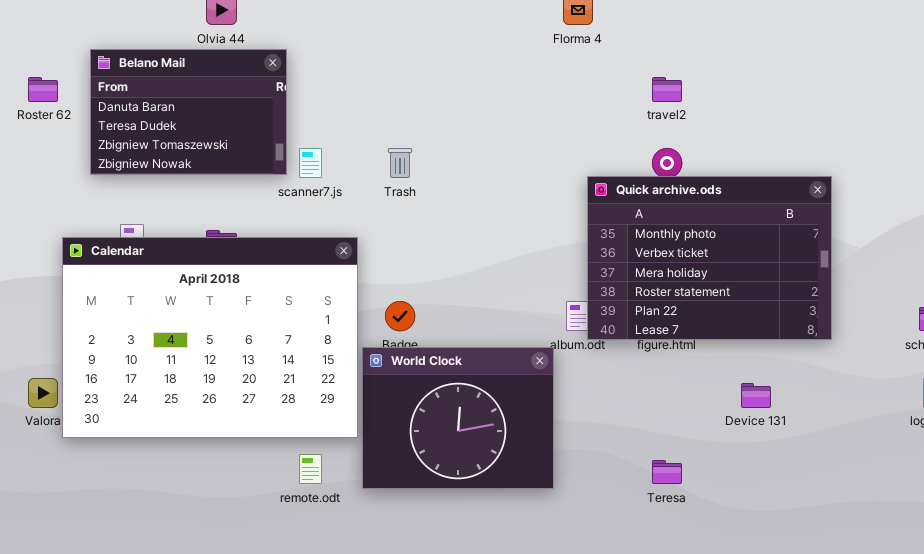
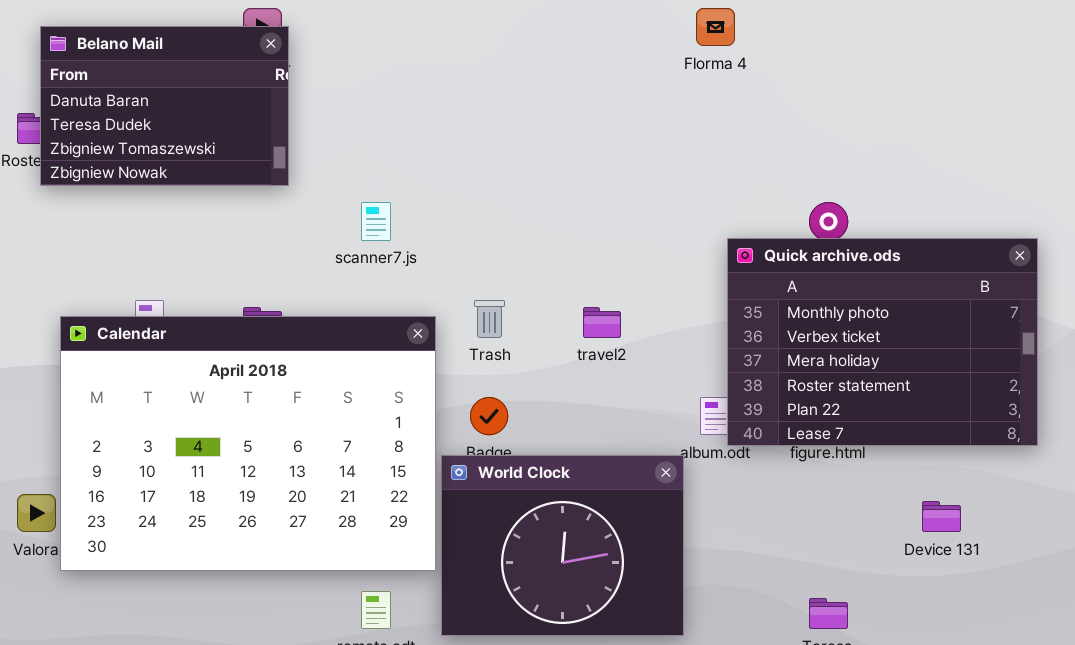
Belano Mail: [90,49,287,175] -> [40,26,289,186], moved
travel2: [652,77,682,102] -> [583,307,621,338], moved
Trash: [388,148,412,178] -> [474,300,505,338], moved

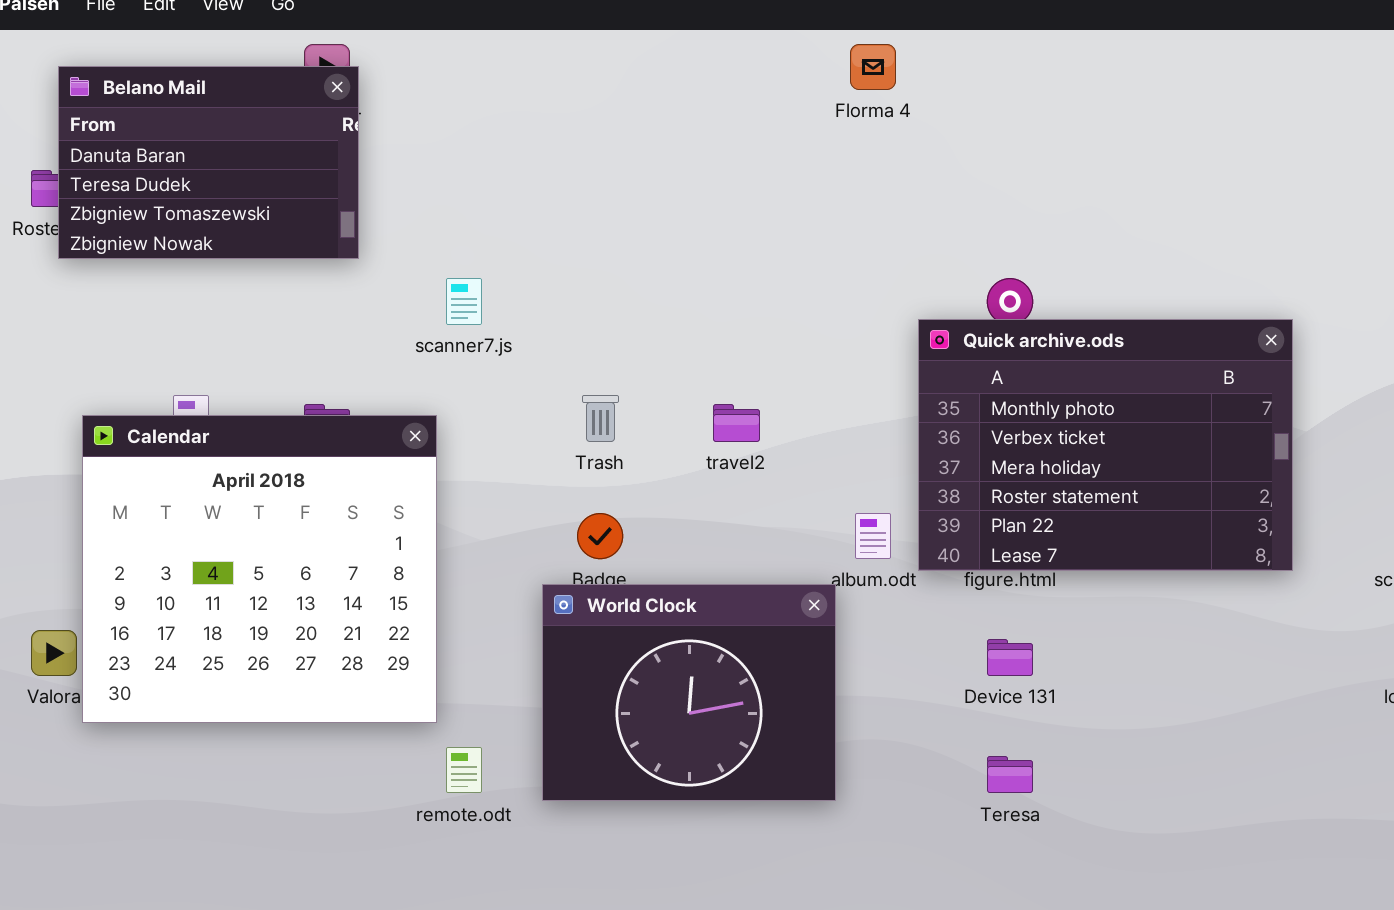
Quick archive.ods: [727,238,1038,446] -> [918,319,1293,571], moved
Calendar: [60,316,436,571] -> [82,415,437,723], resized
Device 131: [922,501,961,532] -> [987,639,1033,676], moved

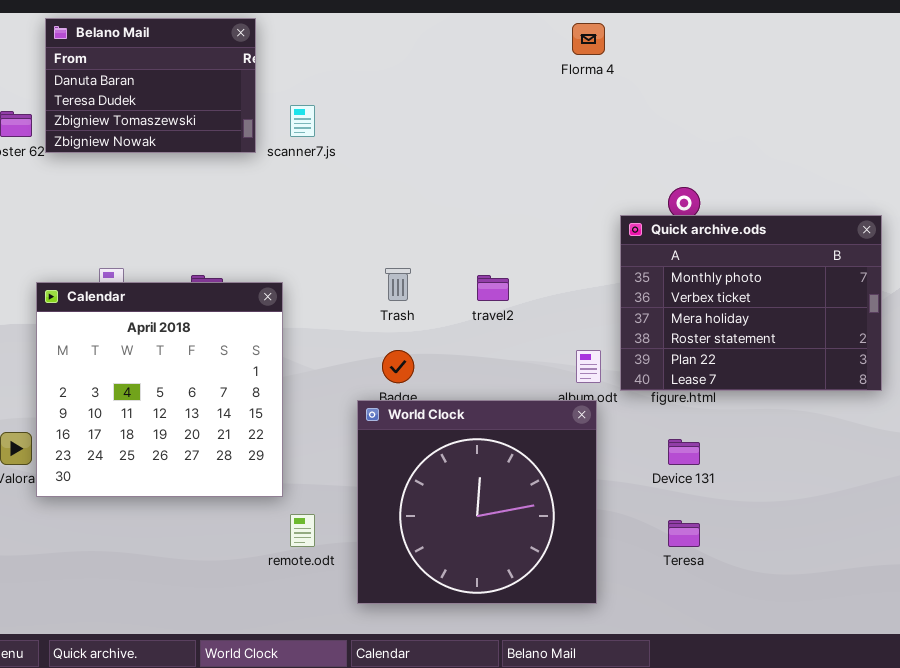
Belano Mail: [58,66,359,259] -> [45,18,256,153], moved
scanner7.js: [446,278,482,325] -> [290,105,315,137], moved
World Clock: [542,584,836,801] -> [357,400,597,604], resized

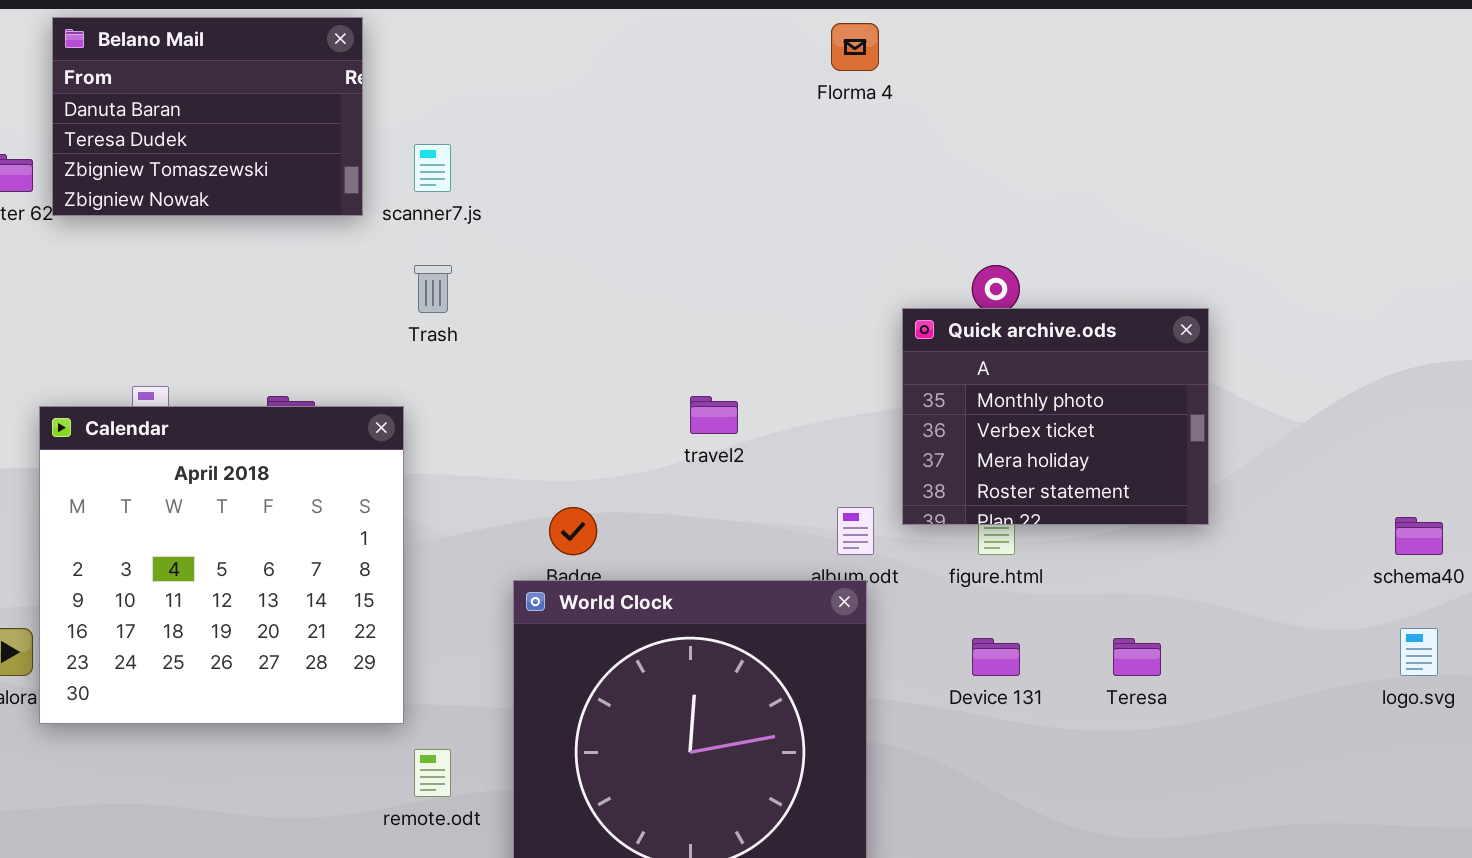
Quick archive.ods: [620,215,882,391] -> [902,308,1209,525], resized
Trash: [385,268,411,301] -> [414,265,452,313], moved
Teresa: [668,520,700,547] -> [1113,638,1161,676], moved

